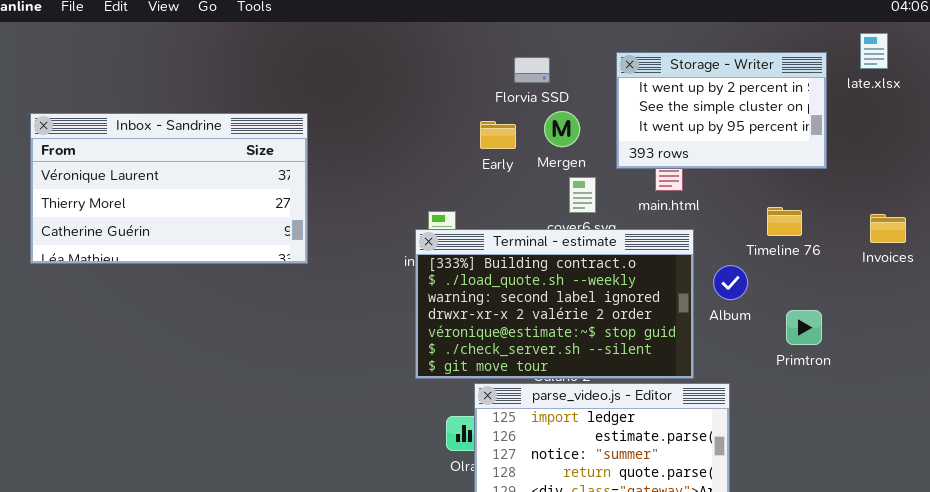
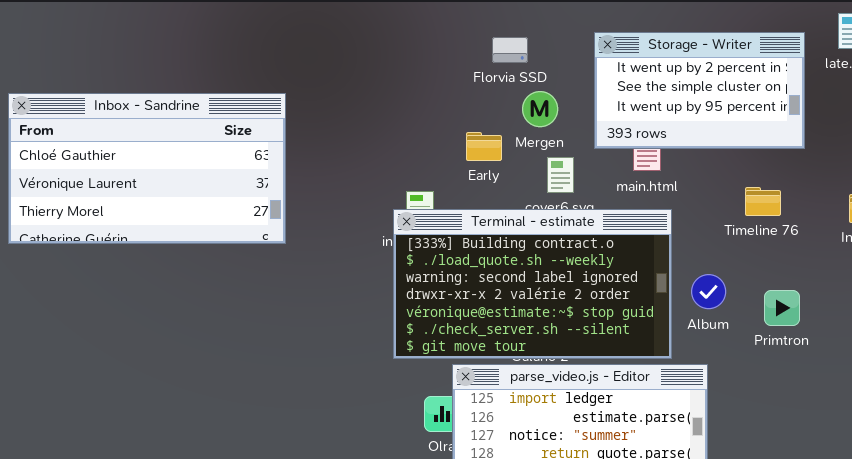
Inbox - Sandrine: [30,113,308,264] -> [8,93,286,244], scrolled up 1 row
Early: [480,121,516,149] -> [466,132,502,161], moved
Album: [713,265,748,300] -> [691,274,726,309], moved

